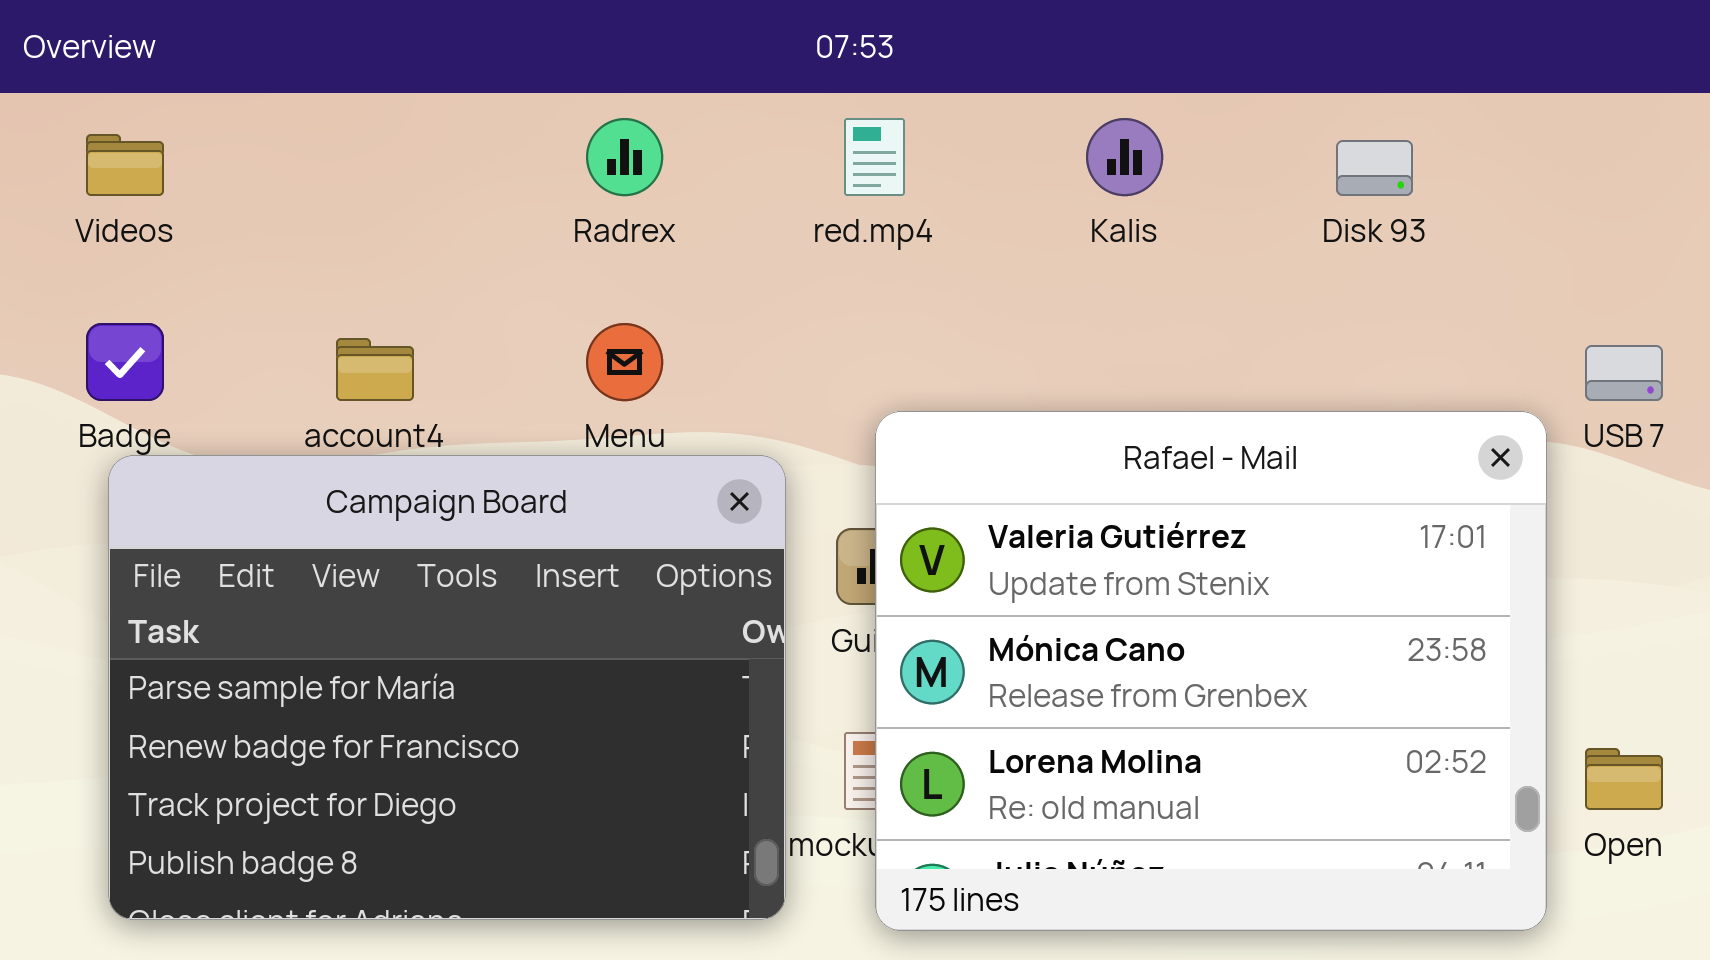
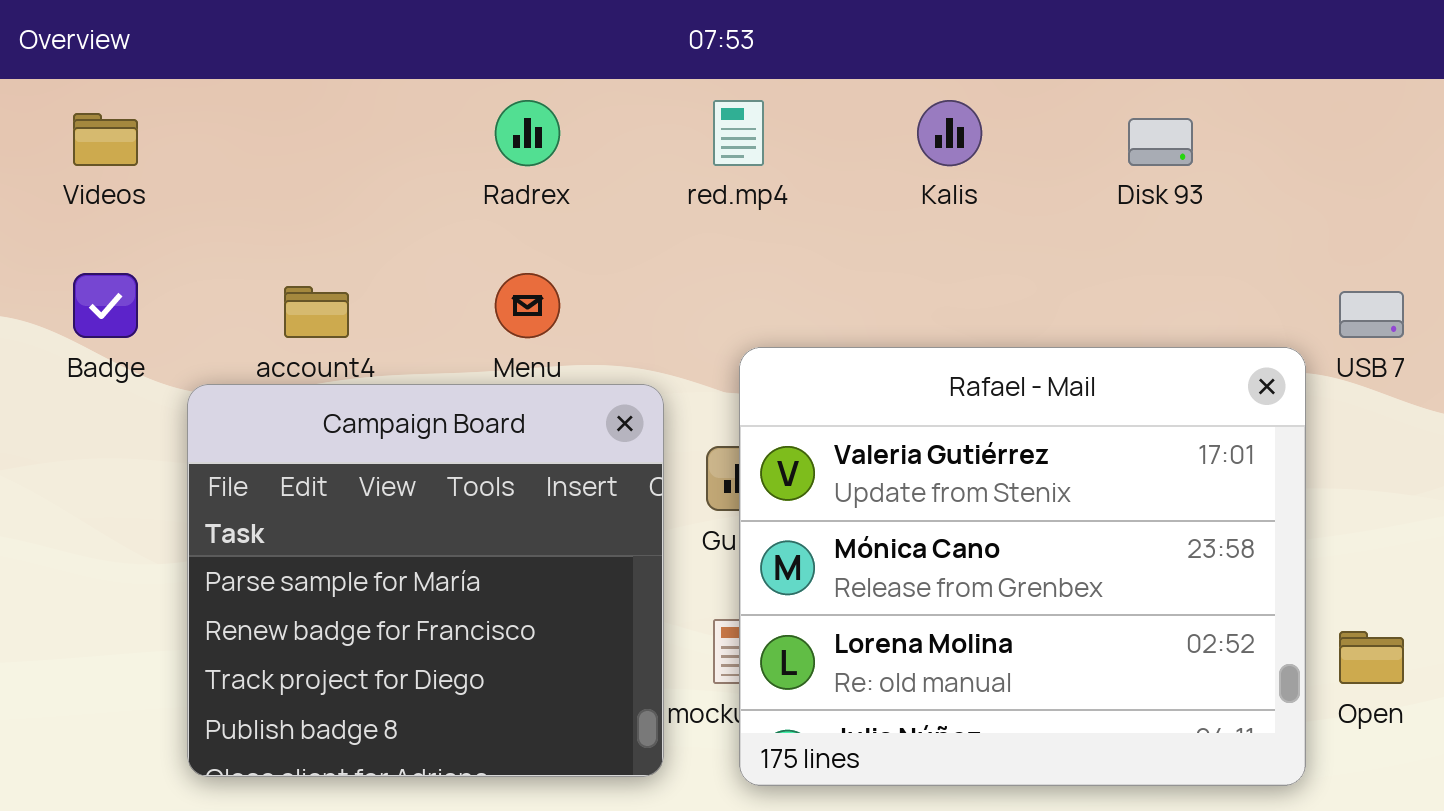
Campaign Board: [108,455,786,920] -> [187,384,664,777], resized

